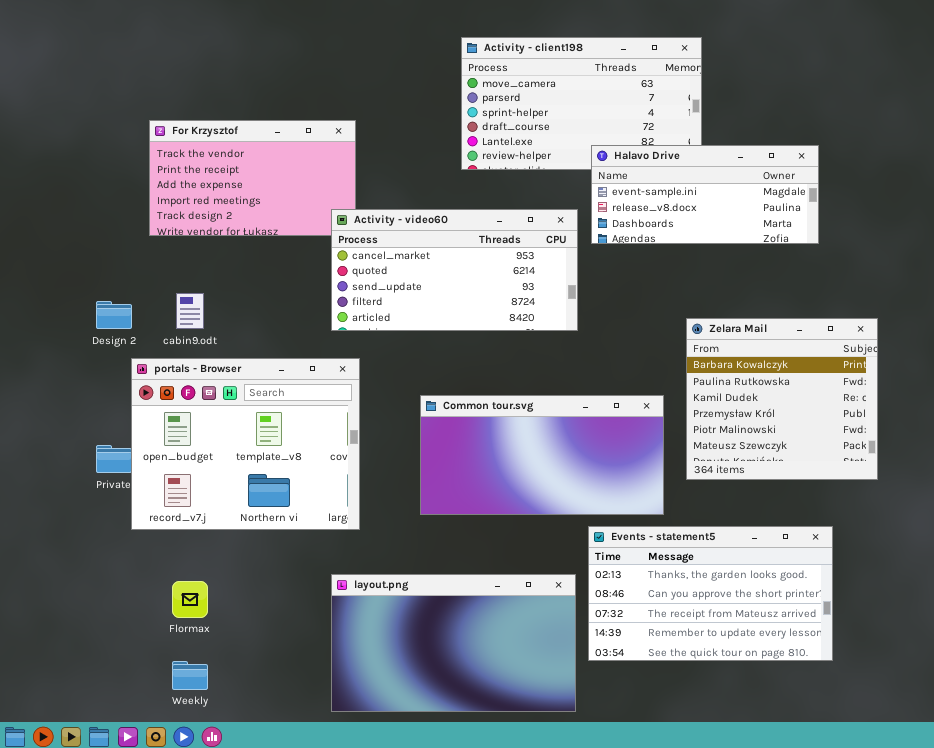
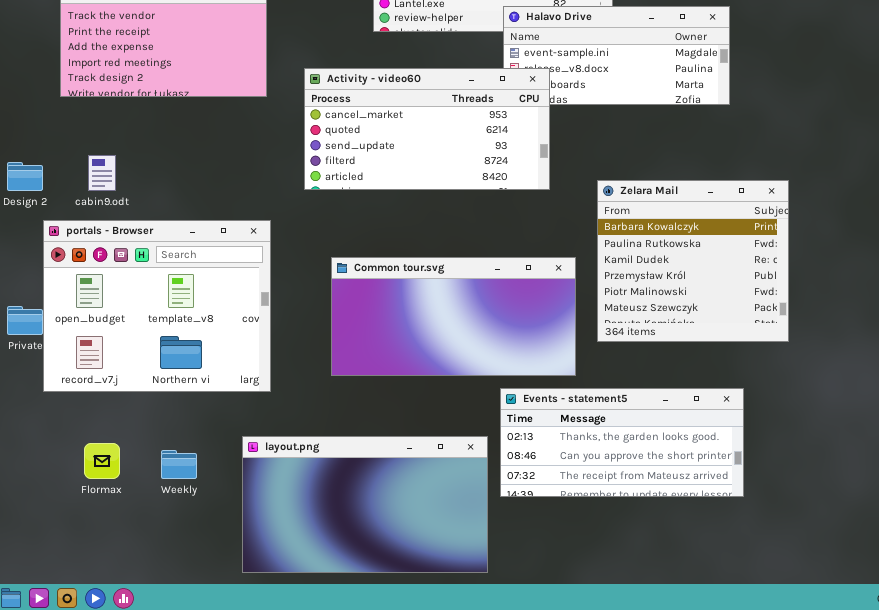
Activity - video60: [331,209,578,331] -> [304,68,550,190], moved
Events - statement5: [588,526,833,661] -> [500,388,744,497], resized
Weekly: [172,661,208,690] -> [161,450,197,479], moved

